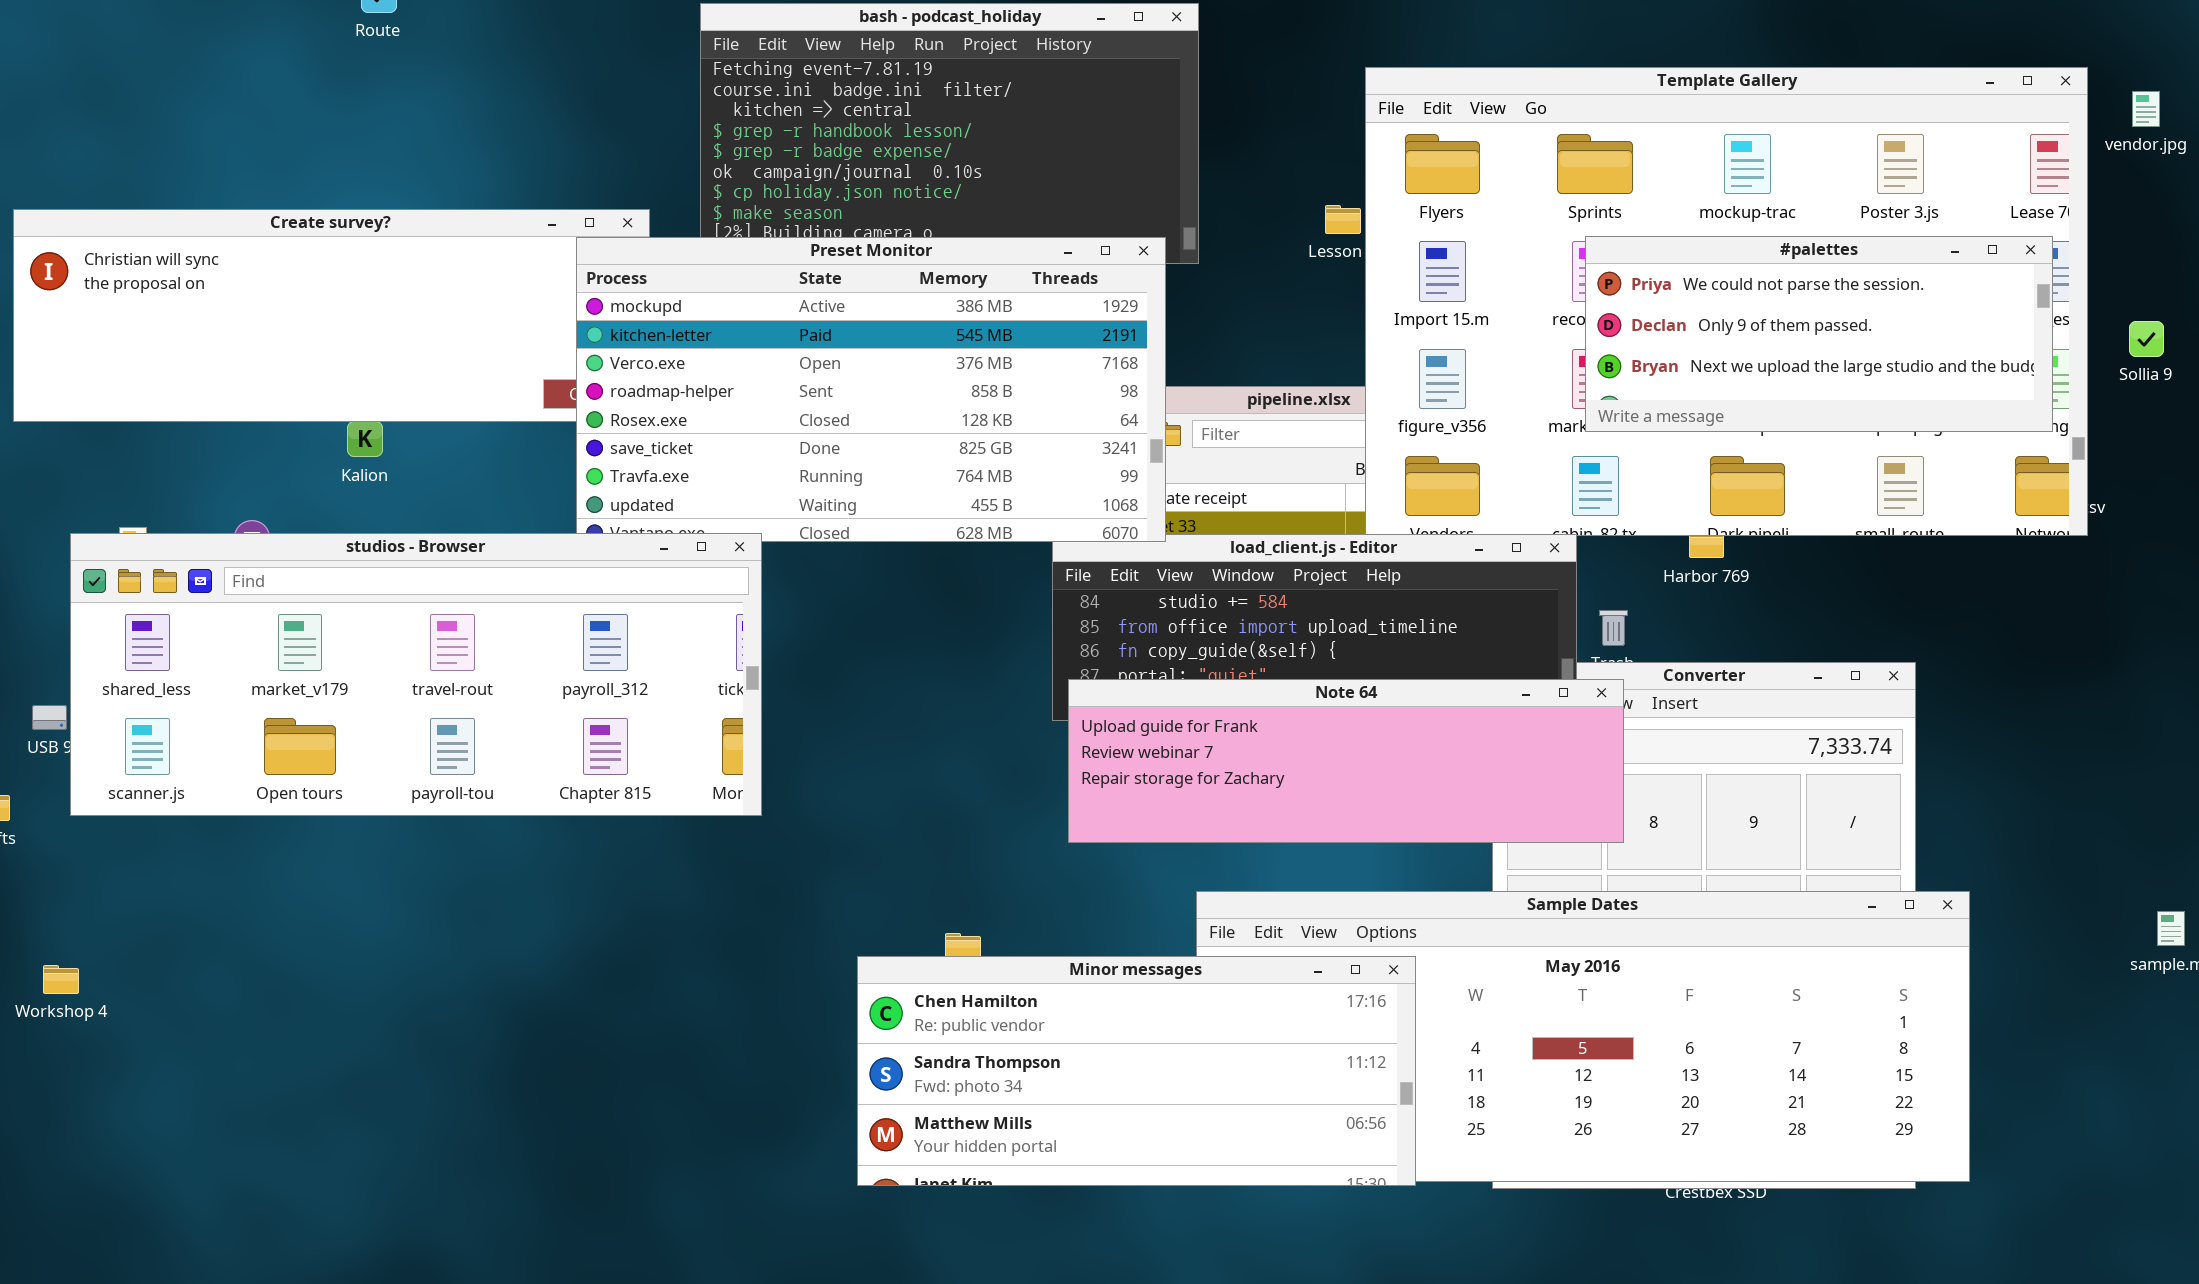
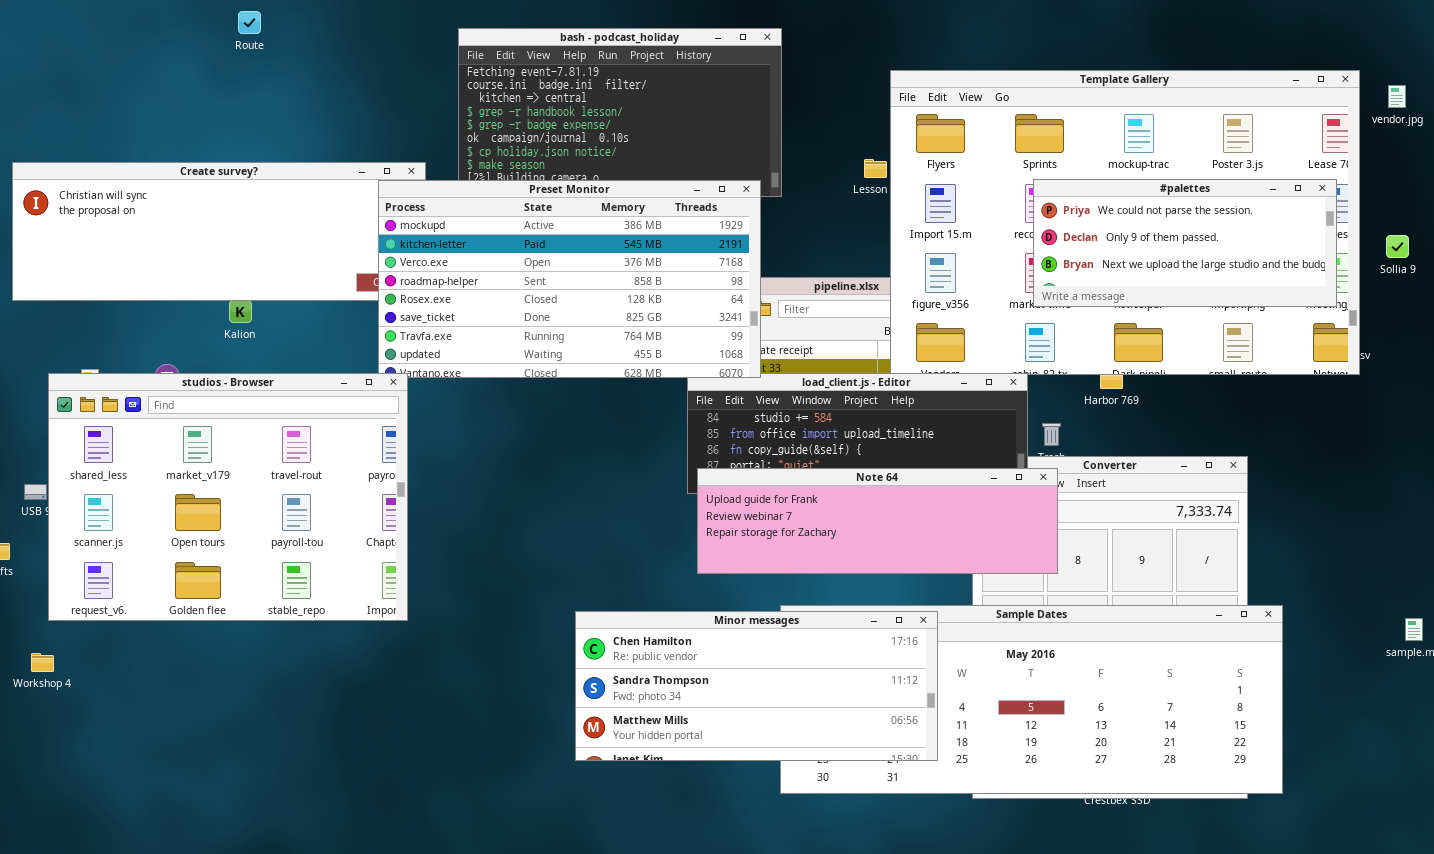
studios - Browser: [70,533,762,816] -> [48,373,408,621], resized
Minor messages: [857,956,1416,1186] -> [575,611,938,761], moved

